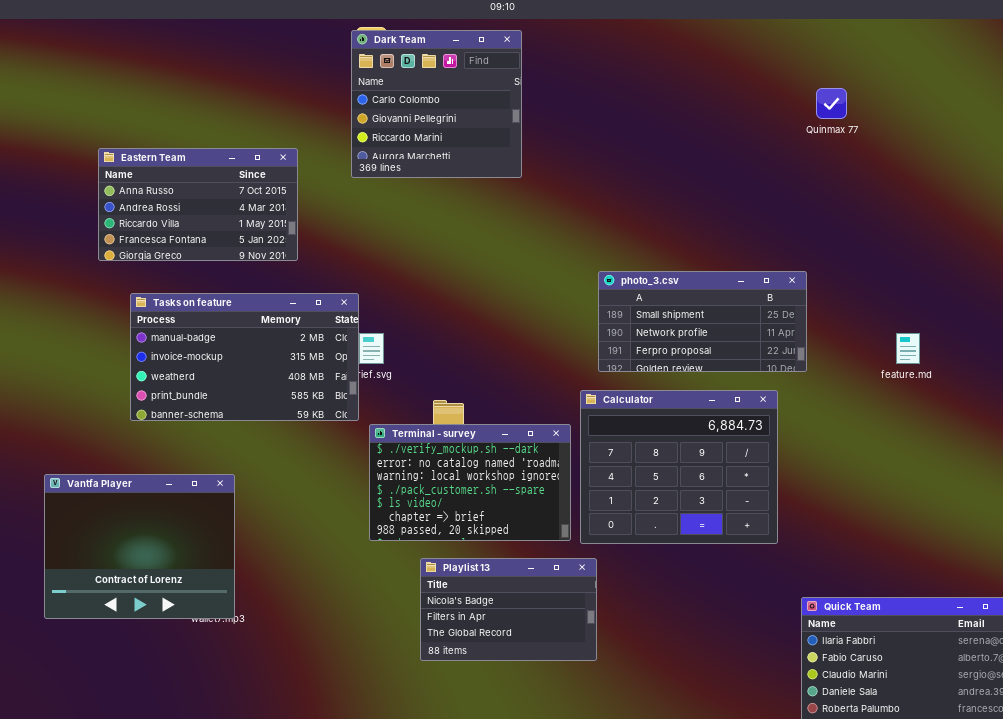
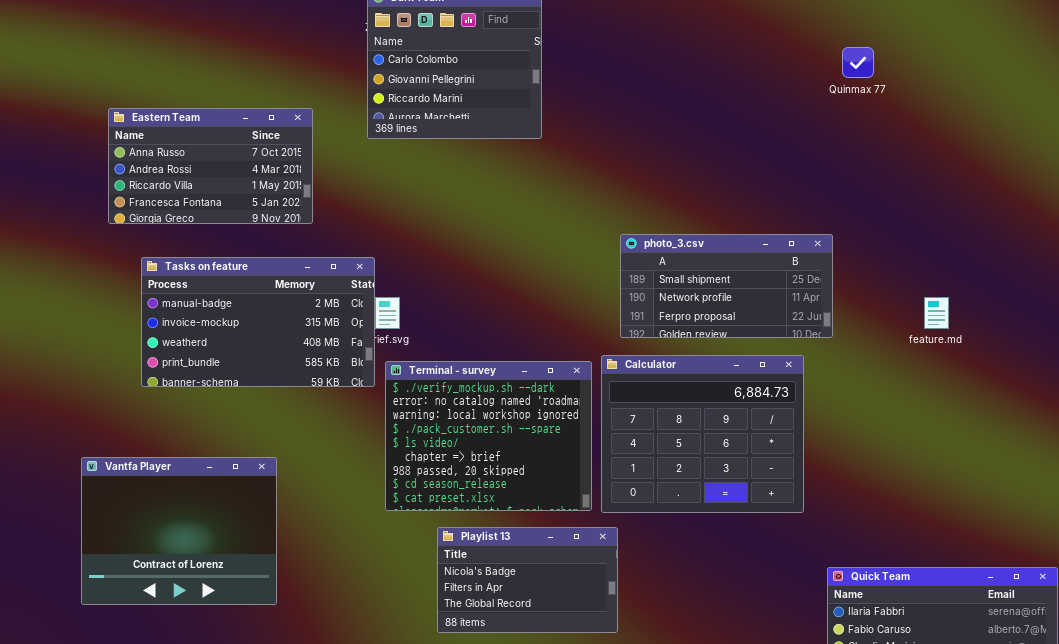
Terminal - survey: [369,424,571,541] -> [385,361,592,511], resized
Vantfa Player: [44,474,235,619] -> [81,457,277,605], moved

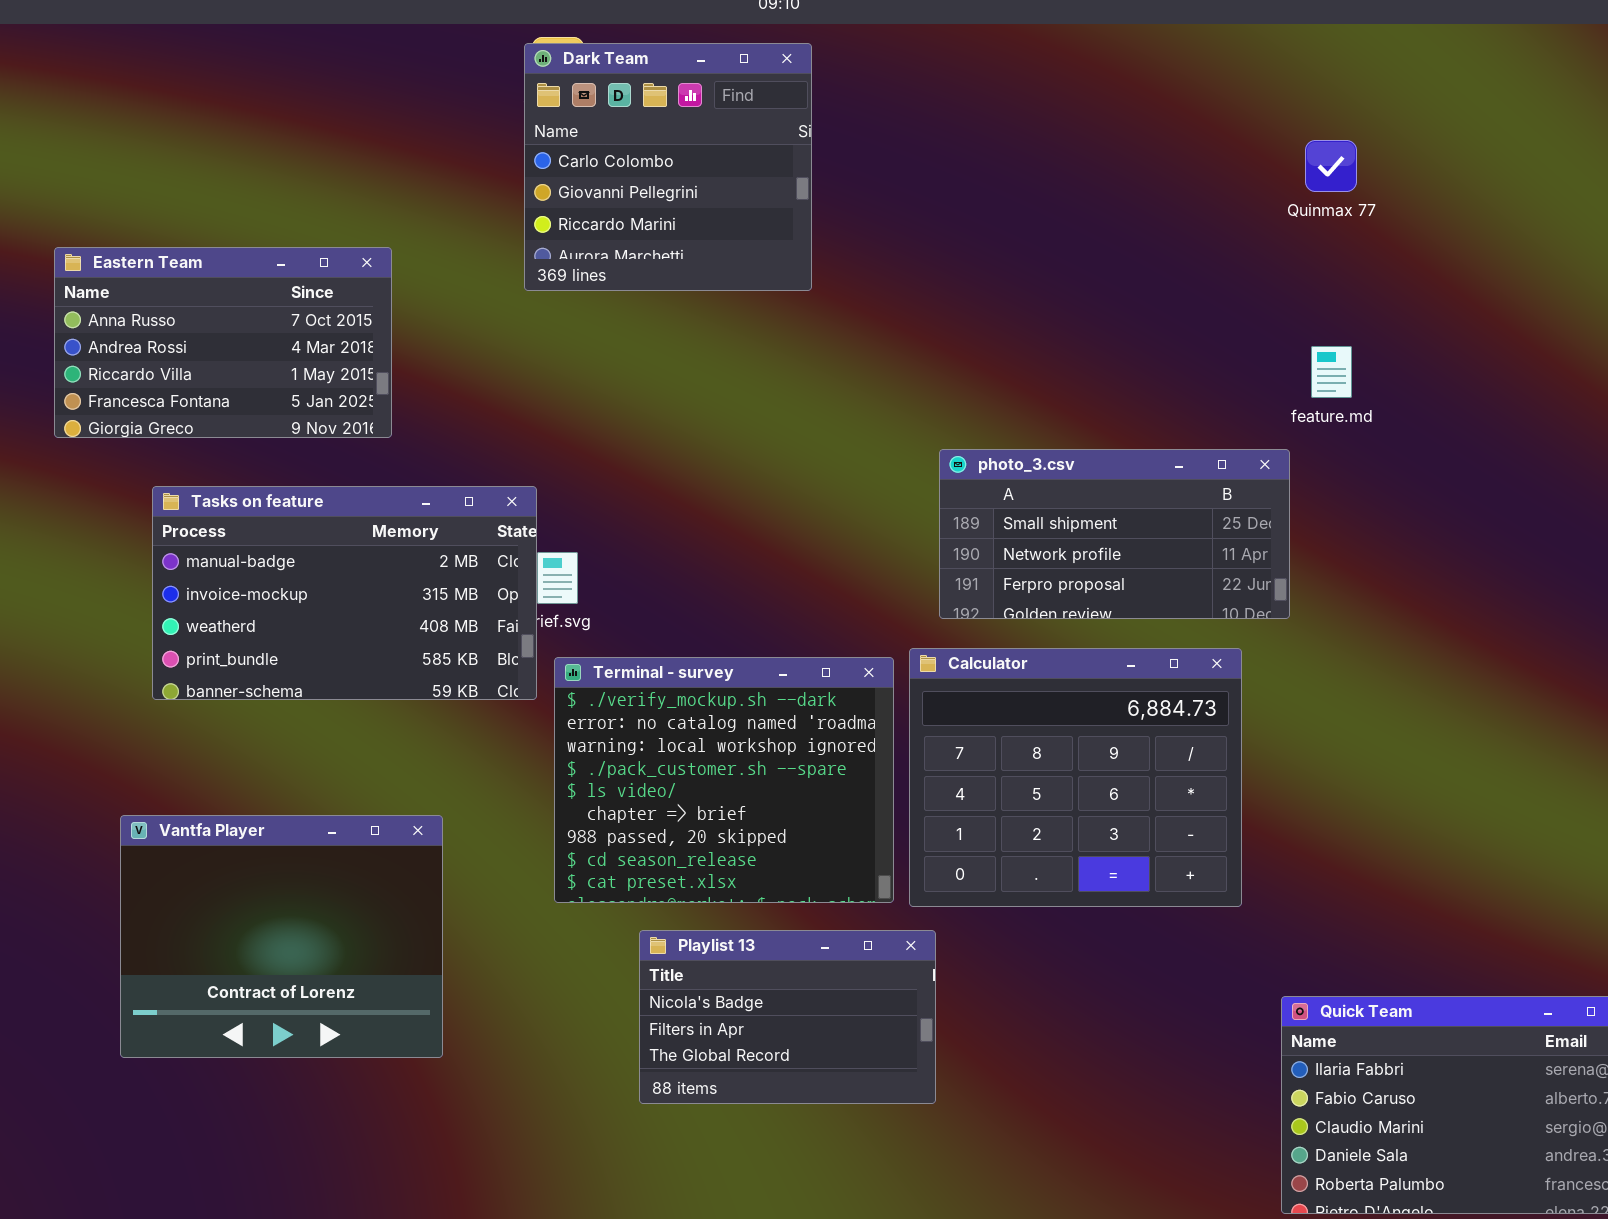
Eastern Team: [108,108,313,224] -> [54,247,392,438], moved
feature.md: [924,297,949,329] -> [1311,346,1352,398], moved
Vantfa Player: [81,457,277,605] -> [120,815,443,1058], moved

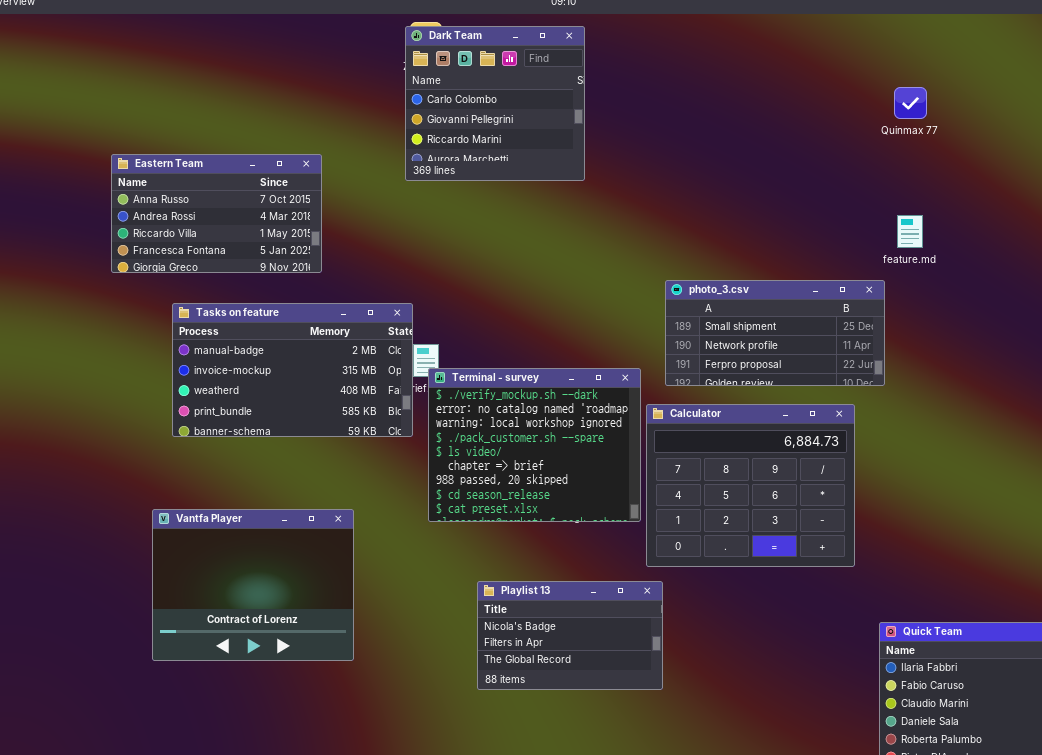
Terminal - survey: [554,657,894,903] -> [428,368,641,522], moved

